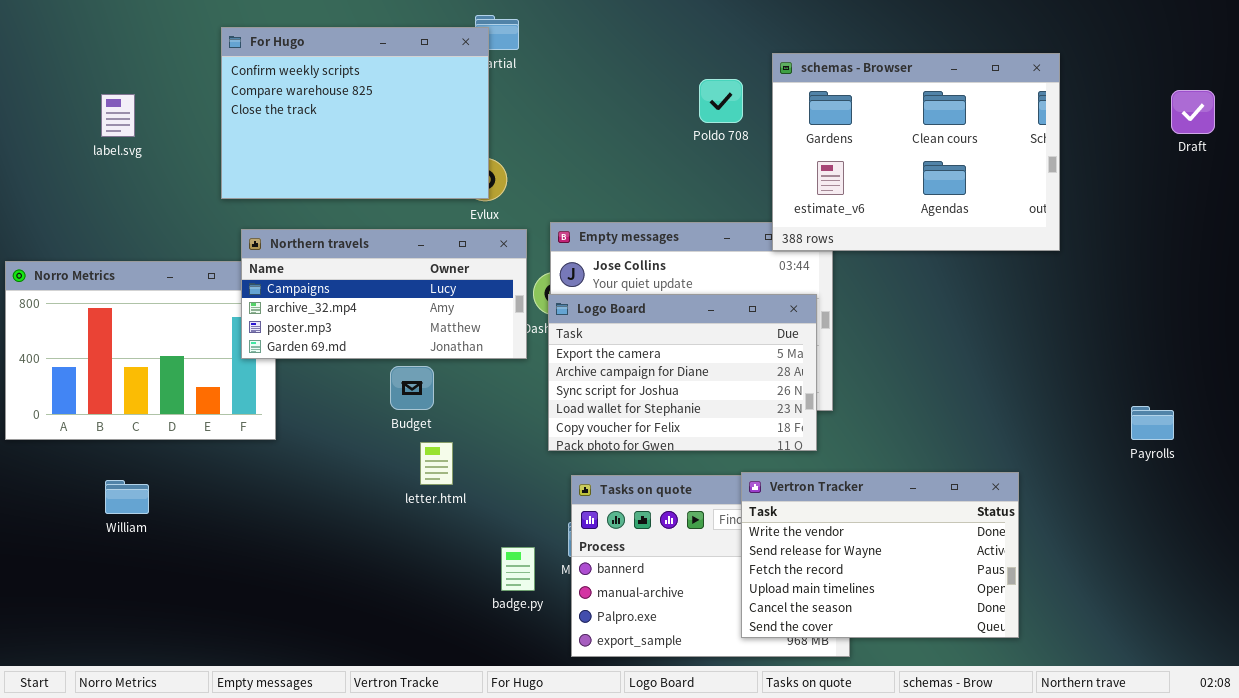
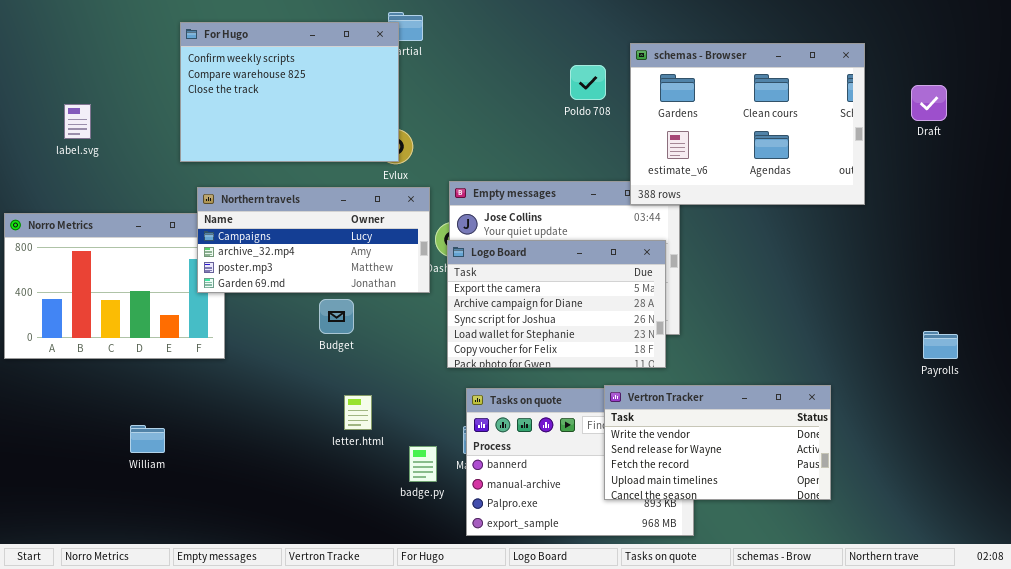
Draft: [1171,90,1215,134] -> [911,85,947,121], moved
label.svg: [101,94,135,137] -> [64,104,91,139], moved
letter.html: [420,442,453,485] -> [344,395,372,430], moved
Vertron Tracker: [741,472,1019,638] -> [604,385,831,500], resized
William: [105,480,149,514] -> [130,425,165,453], moved

